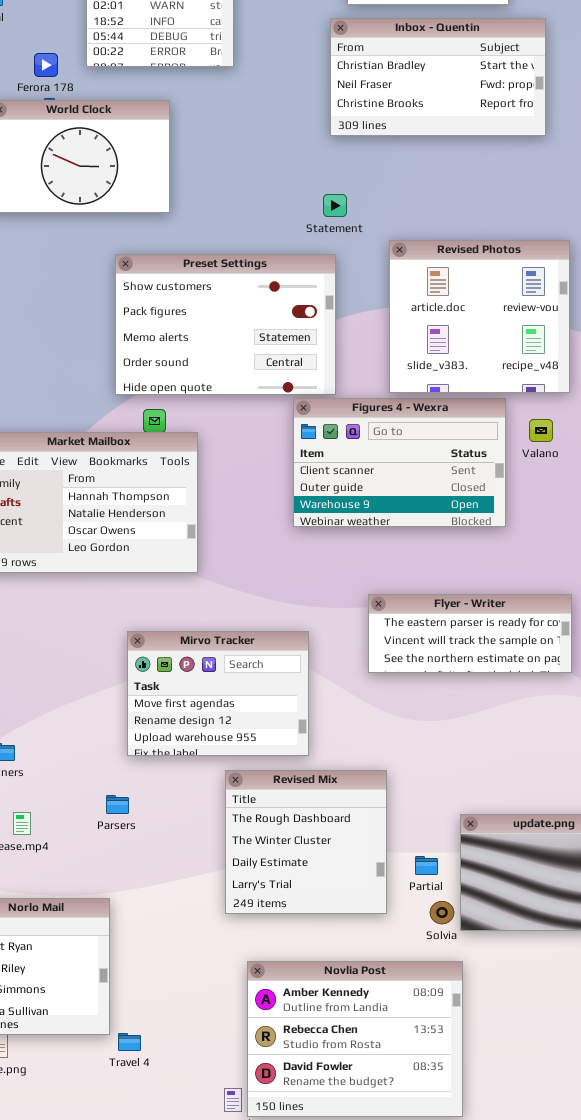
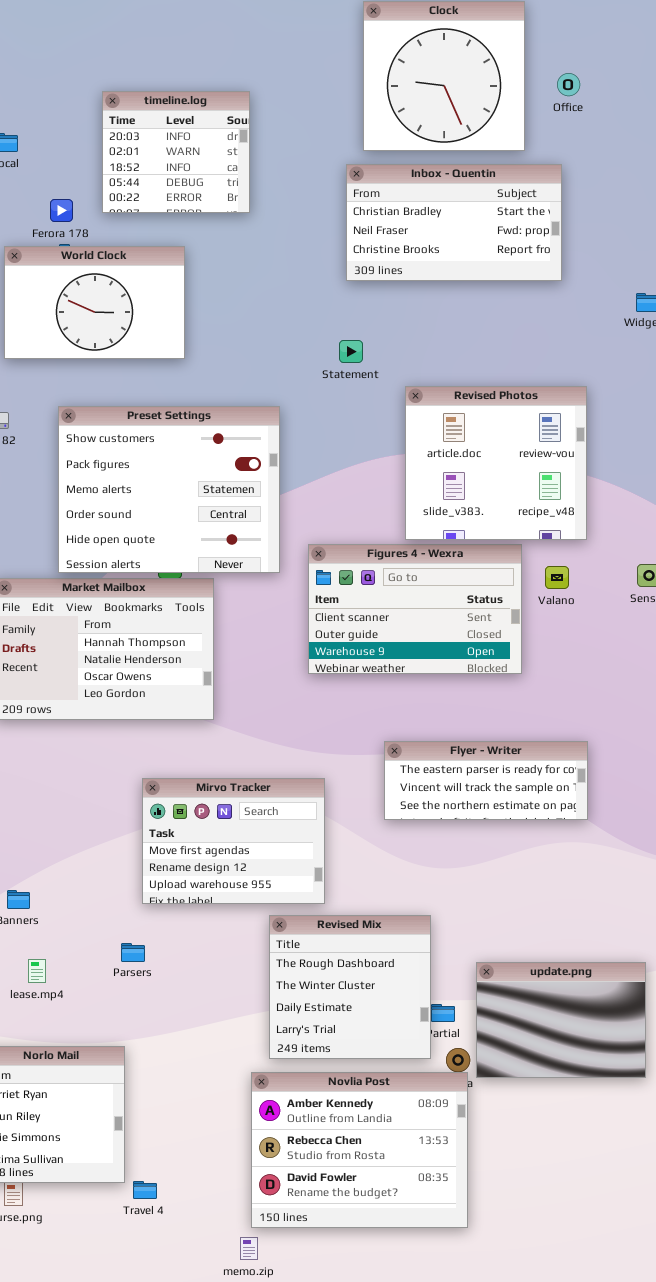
Preset Settings: [115,254,336,395] -> [58,406,280,573], moved, resized
Revised Mix: [225,770,387,914] -> [269,915,431,1059], moved
Novlia Post: [247,961,463,1117] -> [251,1072,468,1228], moved

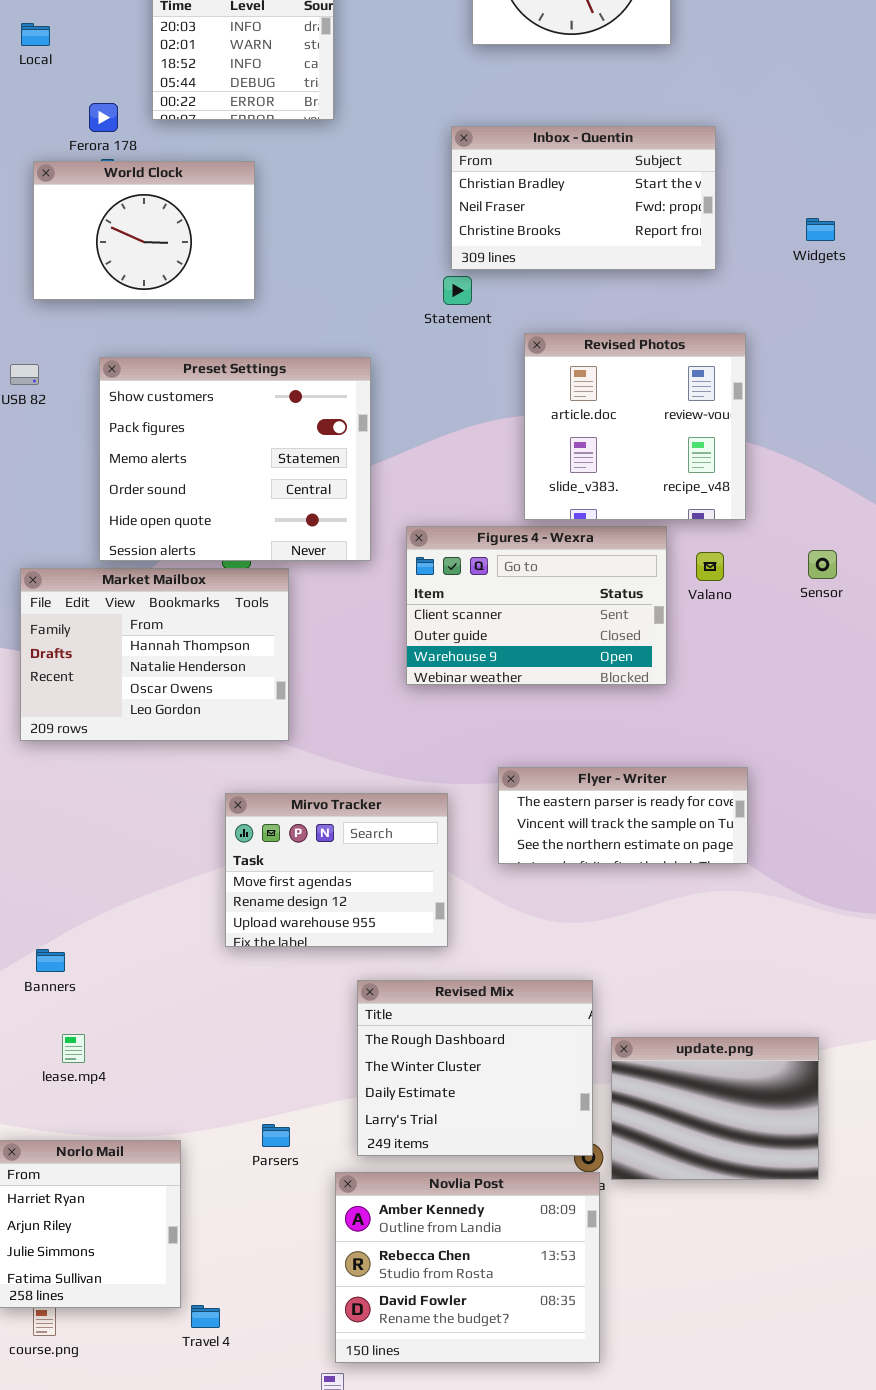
Inbox - Quentin: [346,164,562,281] -> [451,126,716,270], moved
Mirvo Tracker: [142,778,325,904] -> [225,793,448,947], moved
Revised Mix: [269,915,431,1059] -> [357,980,593,1156], resized
Parsers: [121,943,145,962] -> [262,1124,290,1147], moved

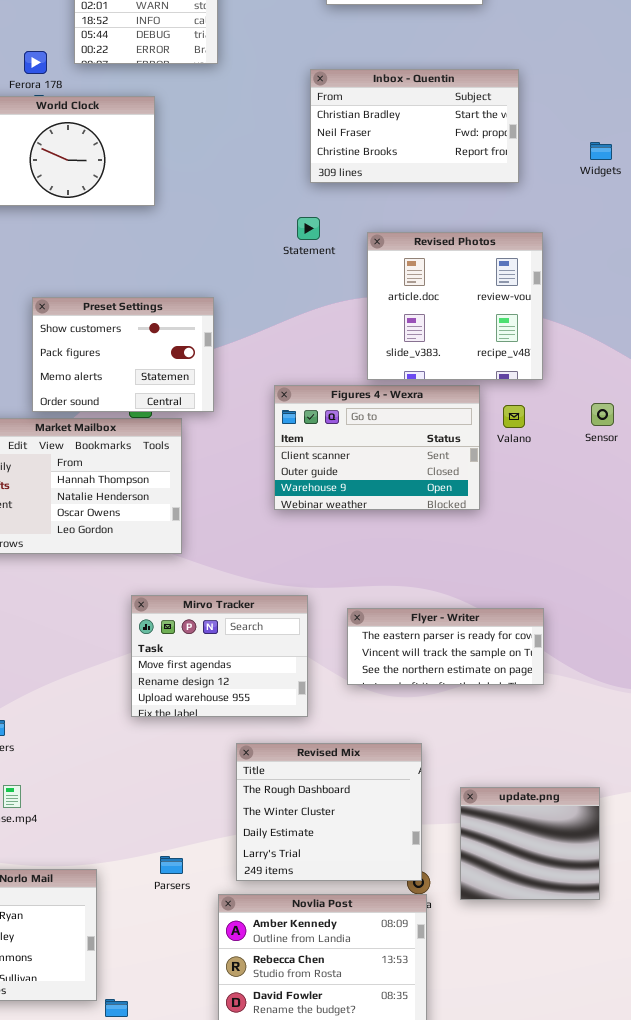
Statement: [443,276,472,305] -> [297,217,320,240], moved
Preset Settings: [99,357,371,561] -> [32,297,214,412], resized
Flyer - Writer: [498,767,748,864] -> [347,608,544,685], moved
update.png: [611,1037,819,1180] -> [460,787,600,900], resized

